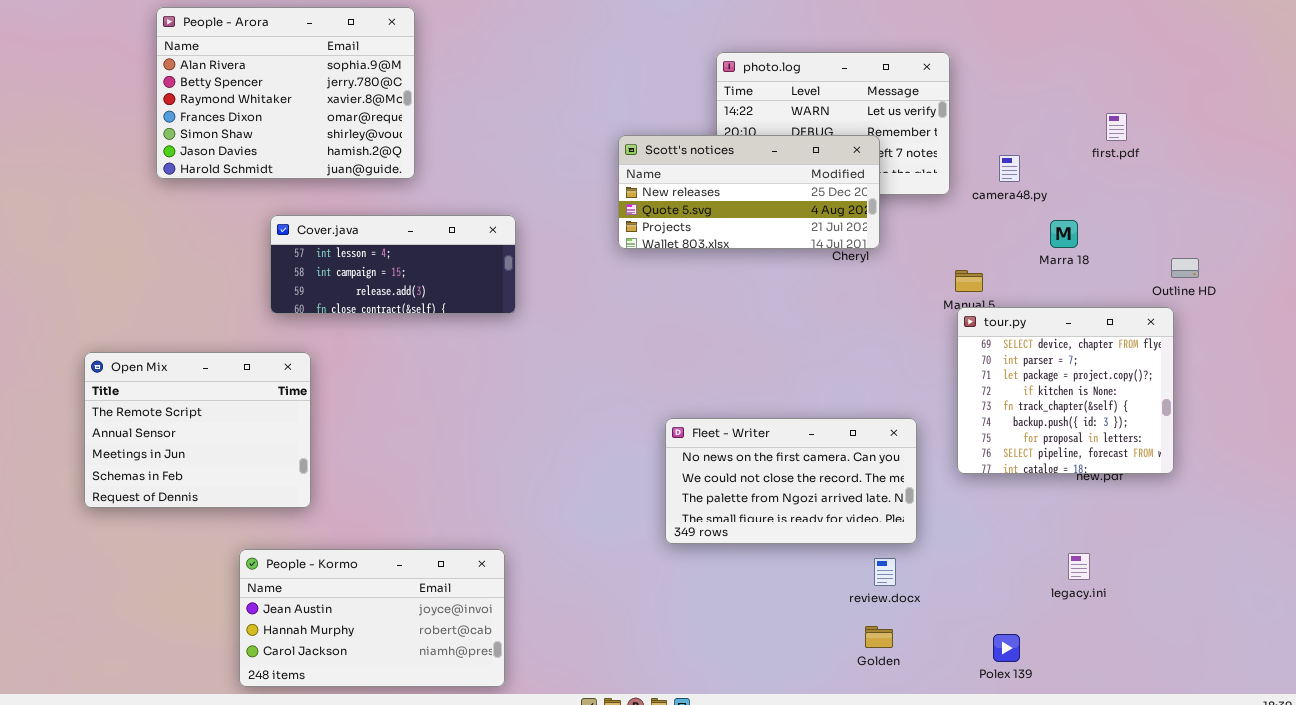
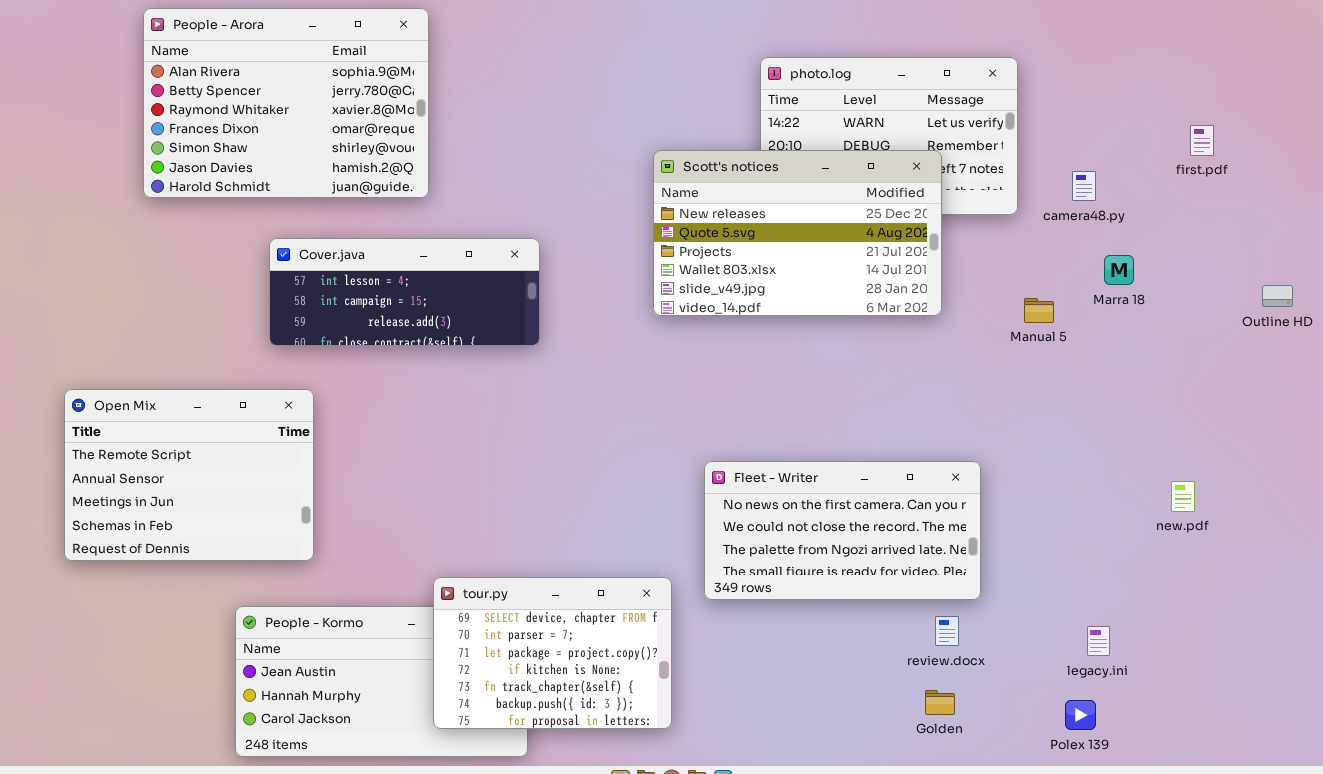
Scott's notices: [618,135,880,249] -> [653,150,942,316], resized
Marra 18: [1050,220,1078,248] -> [1104,255,1134,285], moved
tour.py: [957,307,1174,474] -> [433,577,672,729], moved, resized
legacy.ini: [1068,553,1090,580] -> [1087,626,1110,656], moved

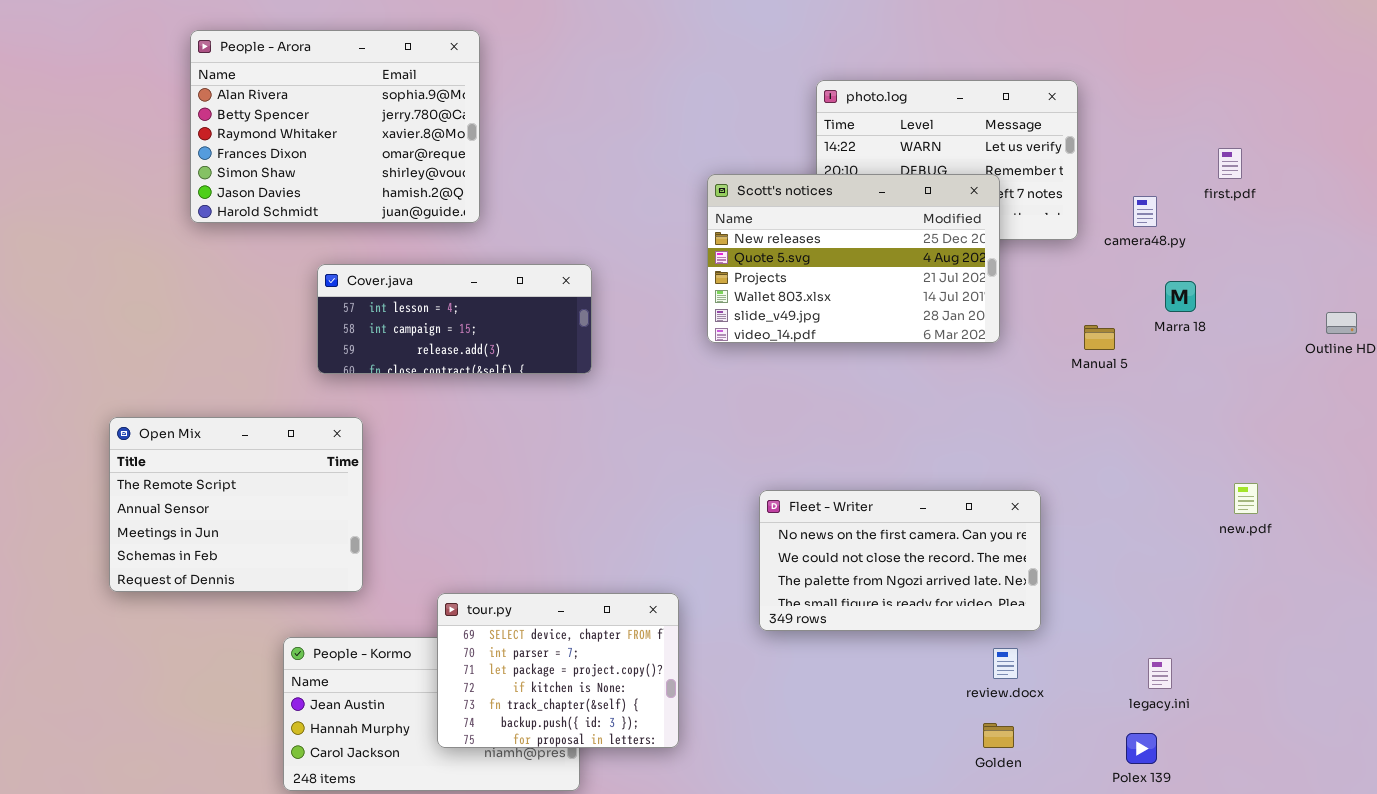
first.pdf: [1190,125,1214,156] -> [1218,148,1242,179], moved
new.pdf: [1171,481,1195,512] -> [1234,483,1258,514], moved
tour.py: [433,577,672,729] -> [437,593,679,748], moved

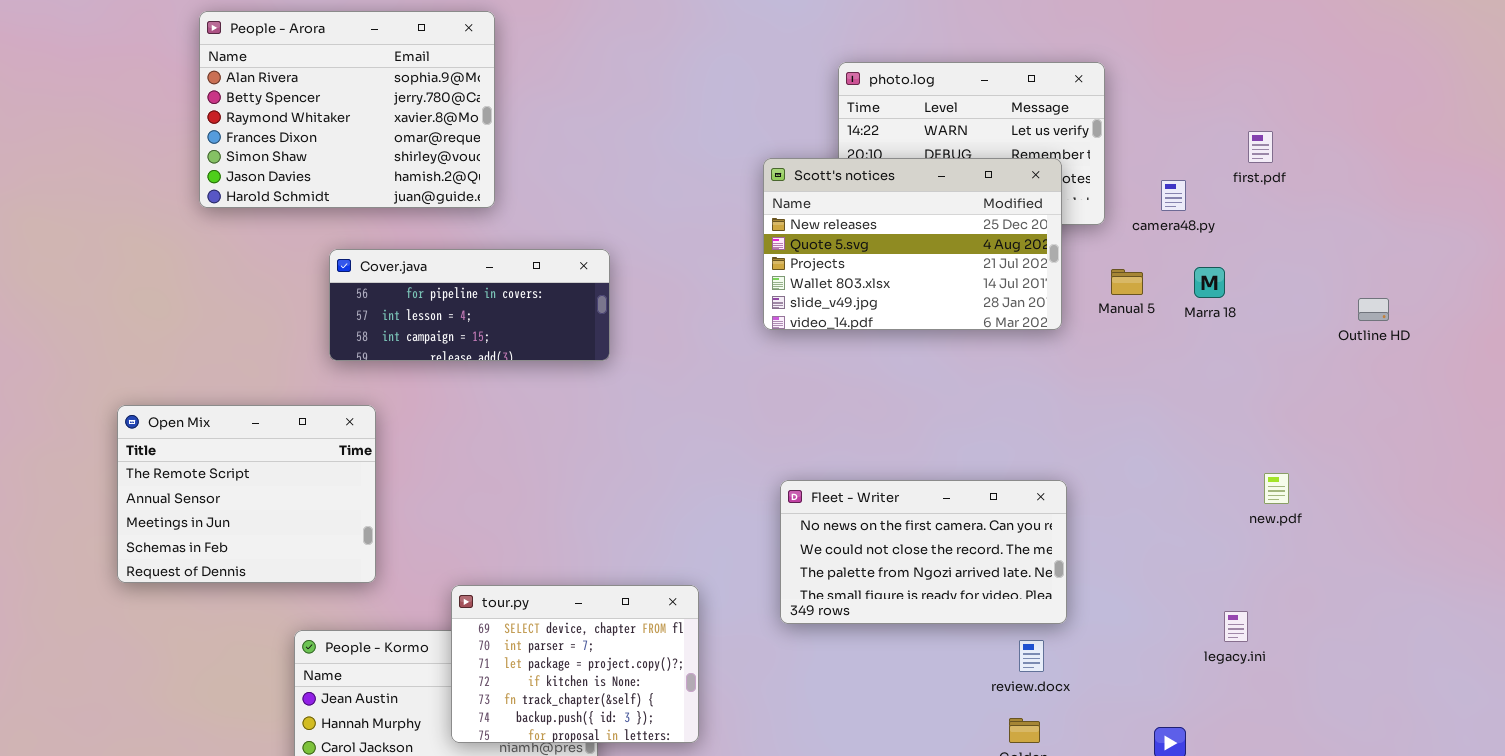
Scott's notices: [707,174,1000,343] -> [763,158,1062,330], moved
Cover.java: [317,264,592,374] -> [329,249,610,361], scrolled up 1 row
Manual 5: [1084,325,1115,350] -> [1111,269,1143,295], moved
legacy.ini: [1148,658,1172,689] -> [1224,611,1248,642], moved

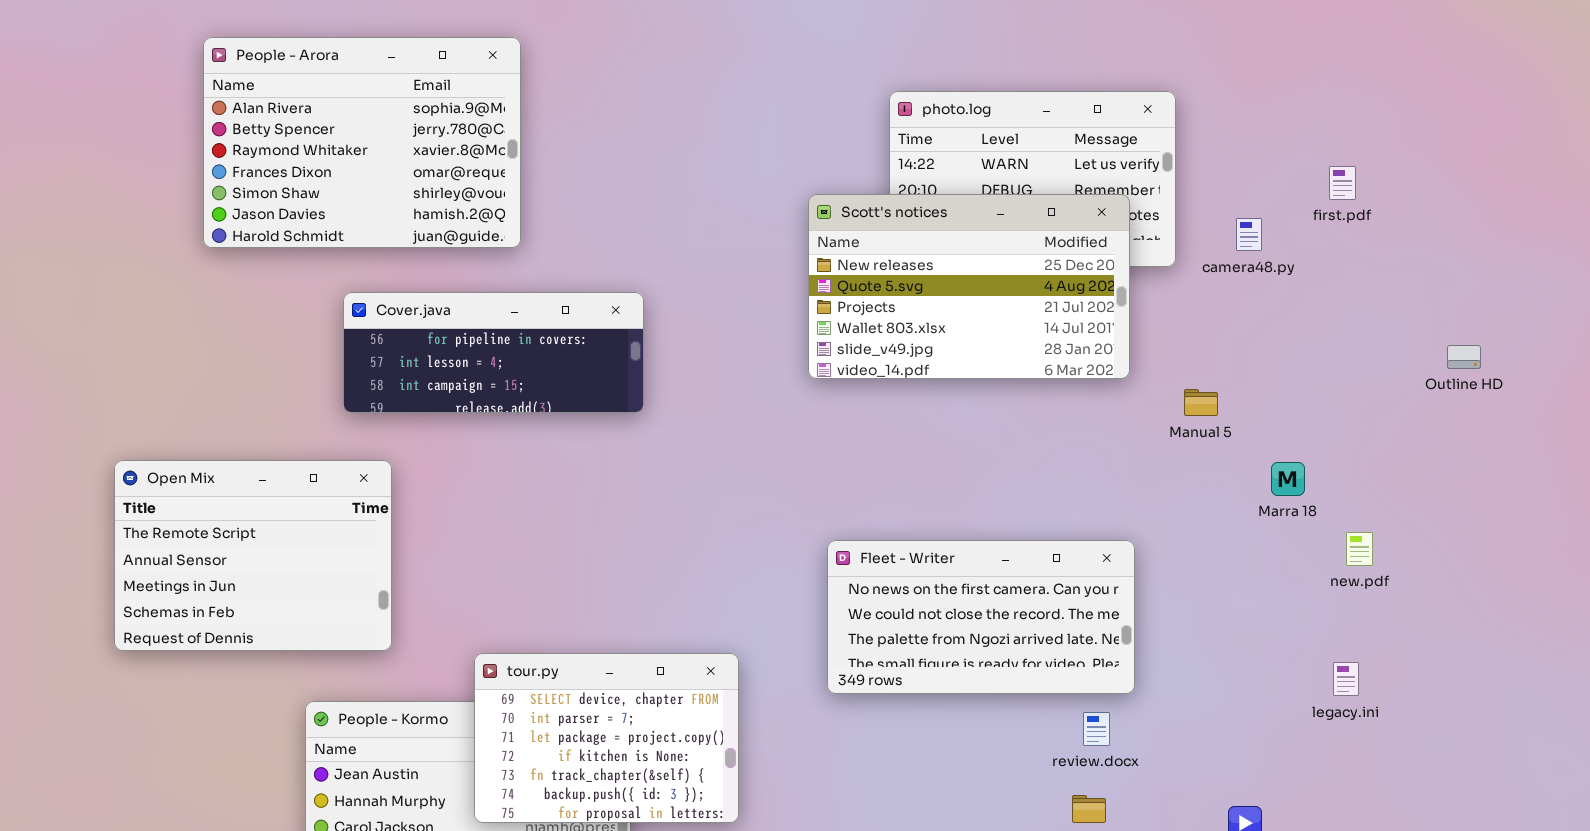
Marra 18: [1194,267,1225,298] -> [1271,462,1305,496], moved
Manual 5: [1111,269,1143,295] -> [1184,389,1218,416], moved
legacy.ini: [1224,611,1248,642] -> [1333,662,1359,696], moved

